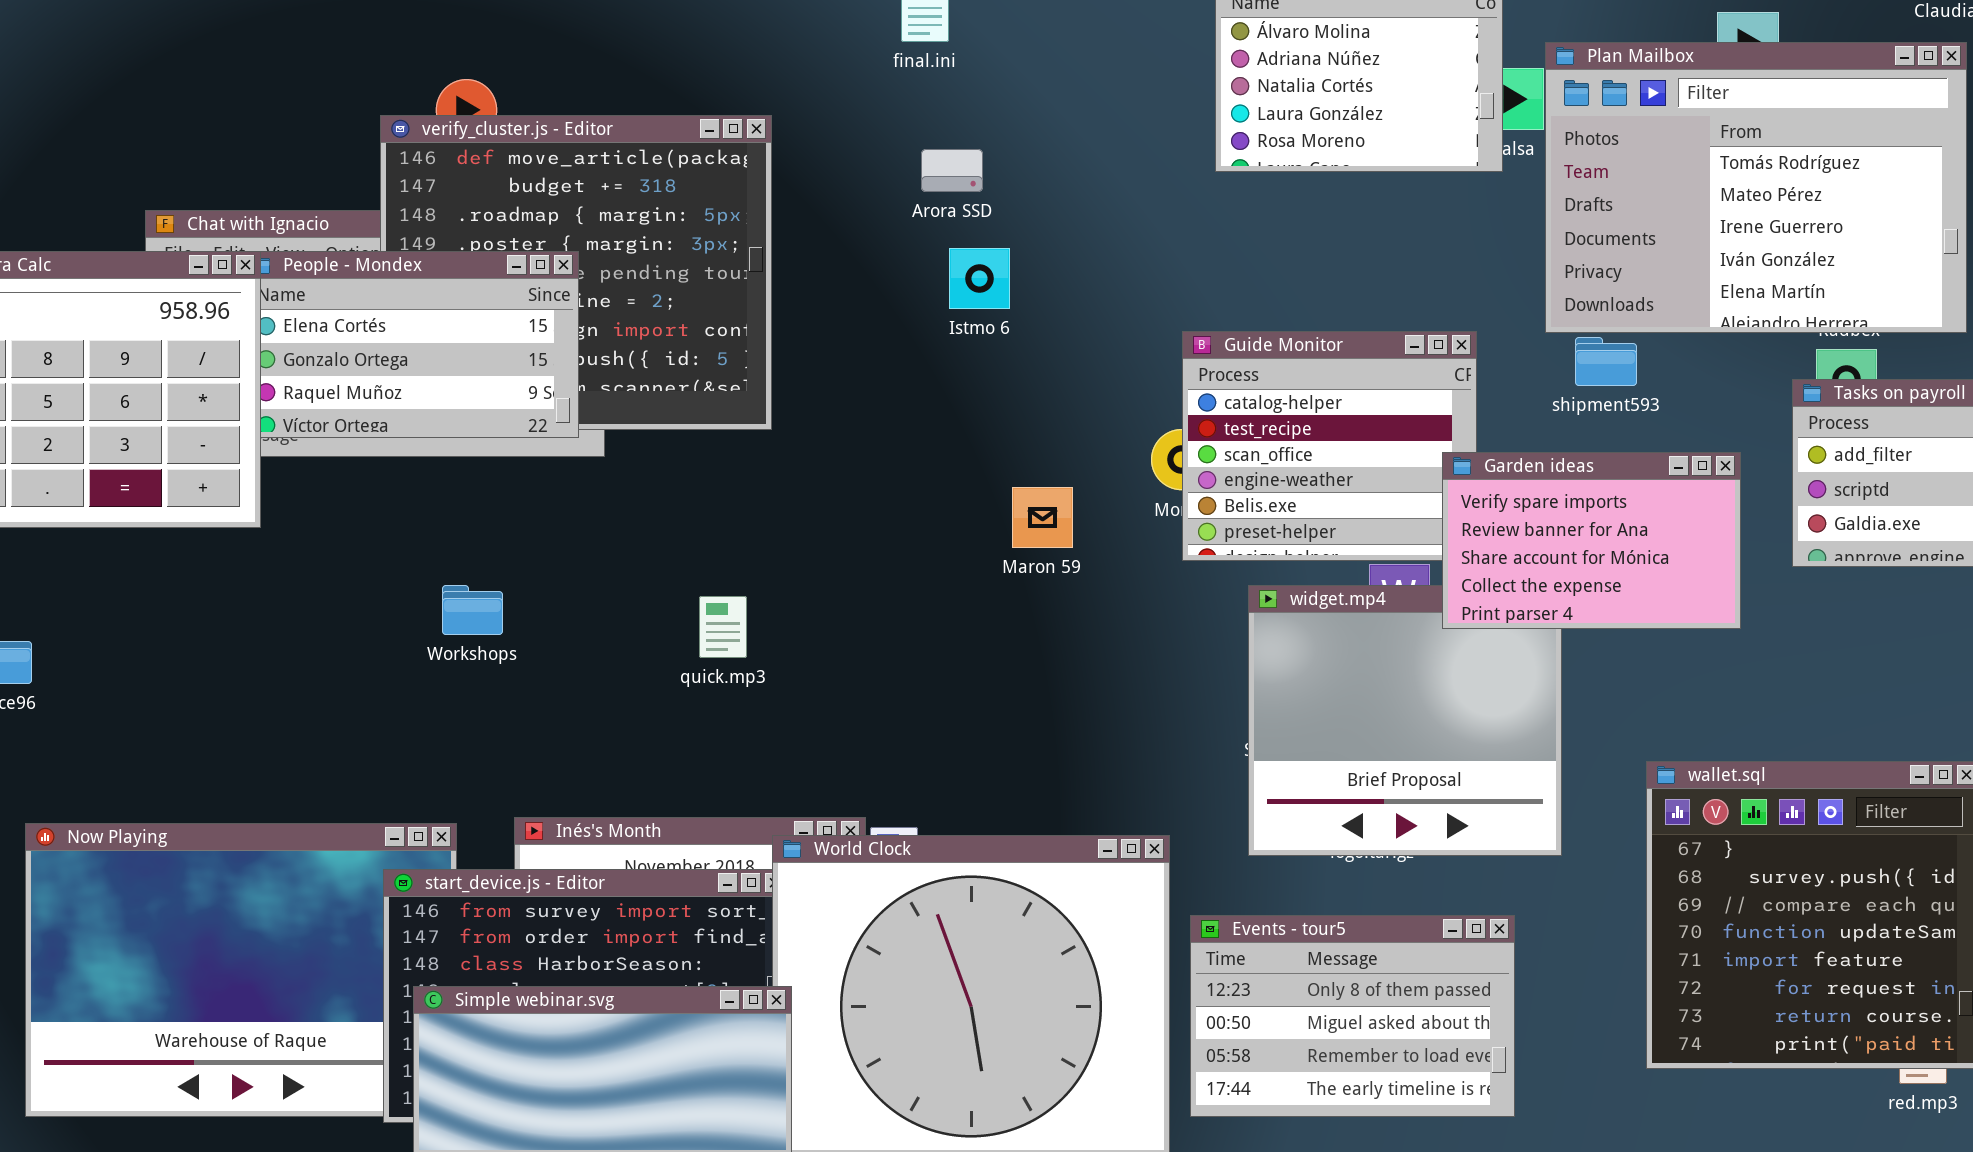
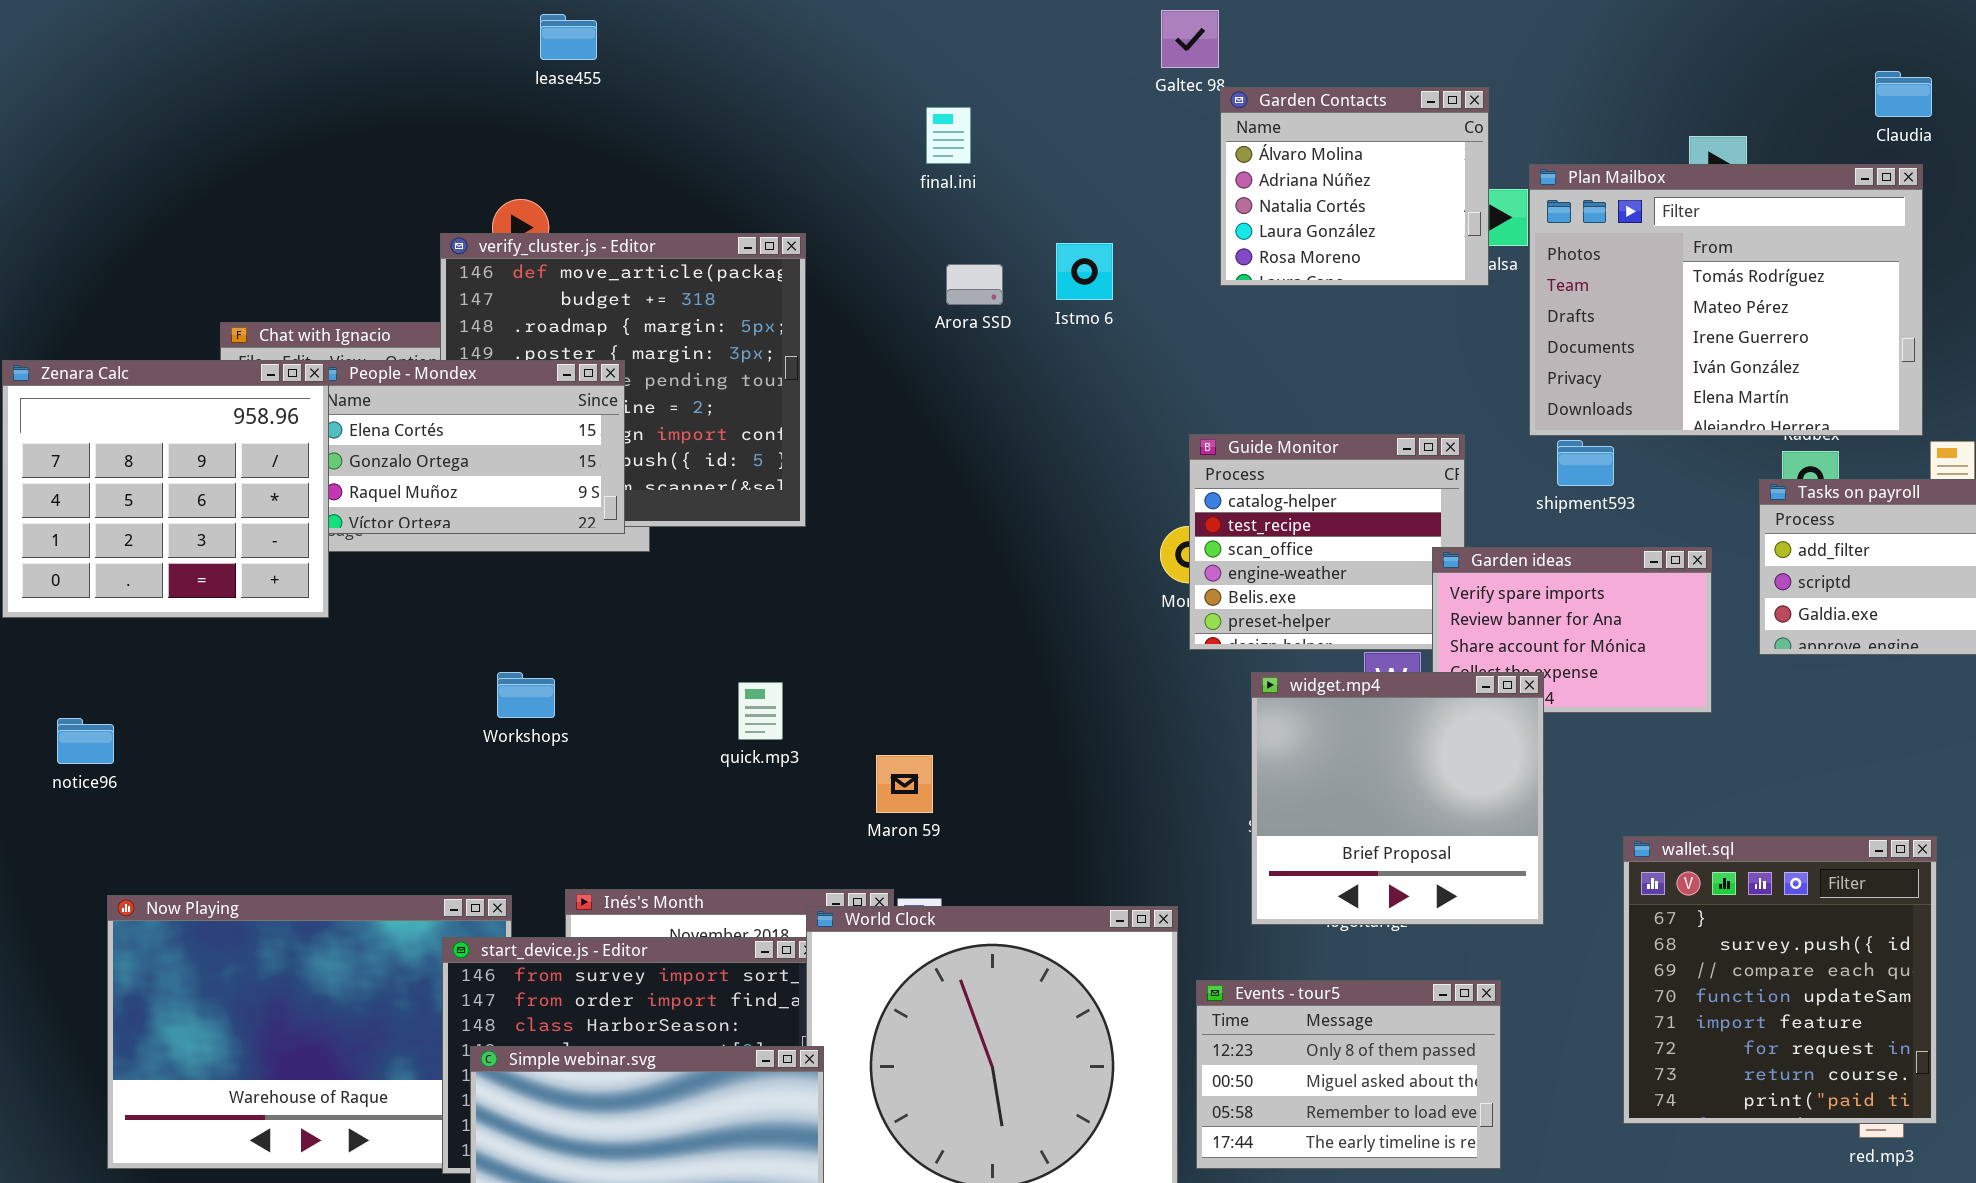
Istmo 6: [949,248,1010,309] -> [1056,243,1113,300], moved
Maron 59: [1012,487,1073,548] -> [876,755,933,813], moved
widget.mp4: [1248,585,1562,856] -> [1251,672,1544,925], raised

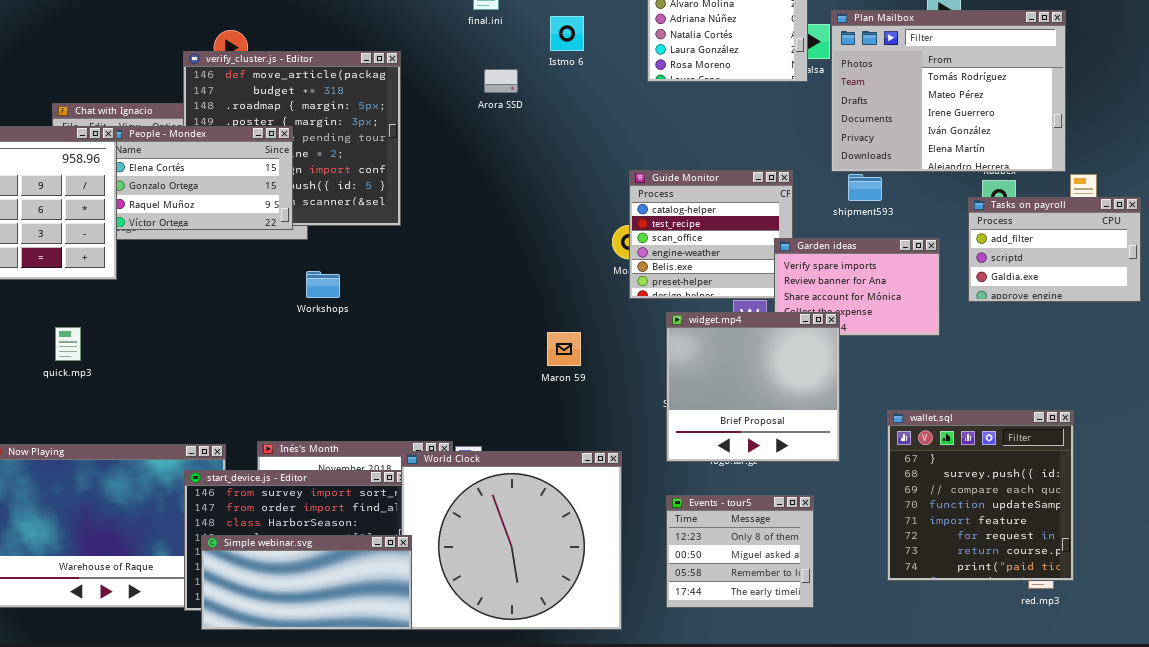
Istmo 6: [1056,243,1113,300] -> [550,16,584,51], moved
Workshops: [497,672,555,718] -> [306,271,340,298], moved
quick.mp3: [738,682,783,740] -> [55,327,81,361], moved
Maron 59: [876,755,933,813] -> [547,332,581,366], moved
Events - tour5: [1196,980,1501,1169] -> [666,495,814,608], resized

